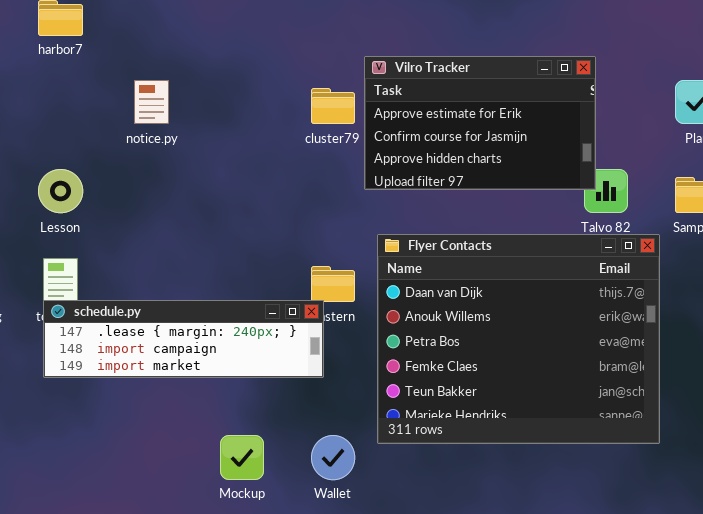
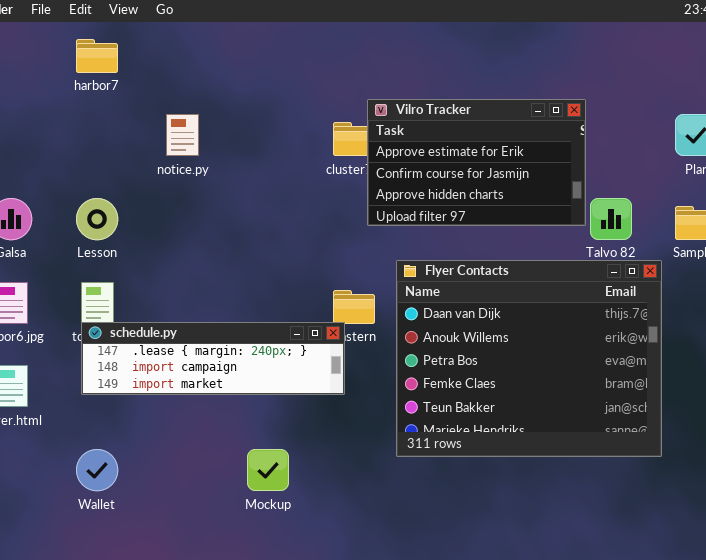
Vilro Tracker: [364,56,596,190] -> [367,99,586,226], moved
Wallet: [311,435,355,480] -> [76,449,118,491], moved

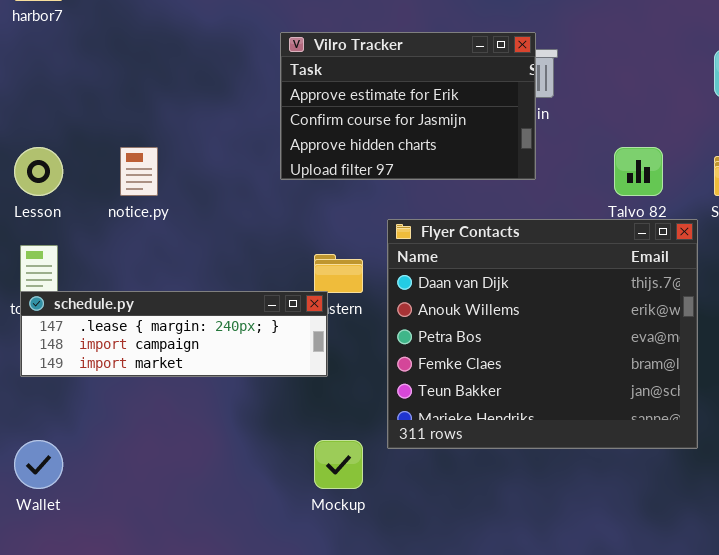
Vilro Tracker: [367,99,586,226] -> [280,32,536,180], moved
notice.py: [166,114,199,156] -> [120,147,158,196], moved
Mockup: [247,449,289,491] -> [314,440,363,489], moved

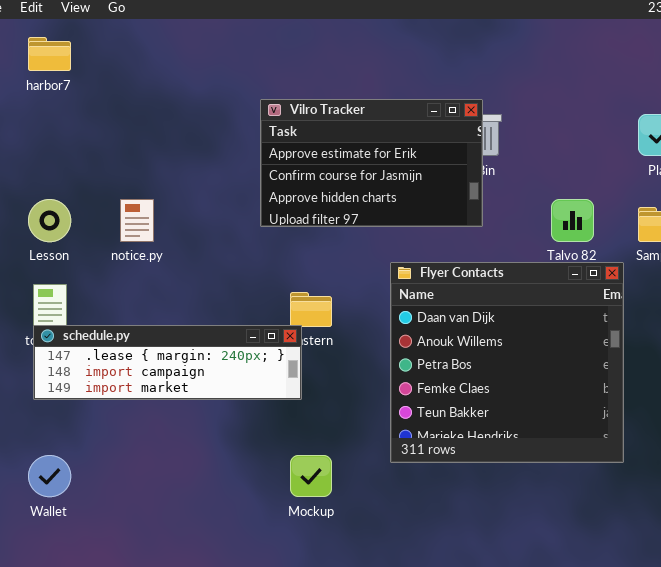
Flyer Contacts: [387,219,698,449] -> [390,262,624,463], resized

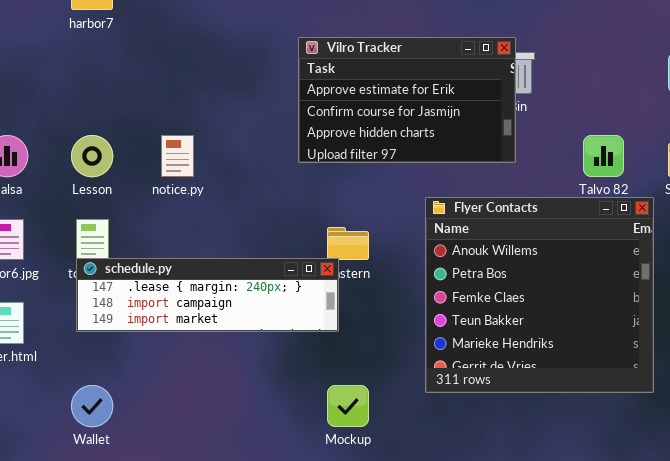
Flyer Contacts: [390,262,624,463] -> [425,197,654,393], scrolled down 1 row

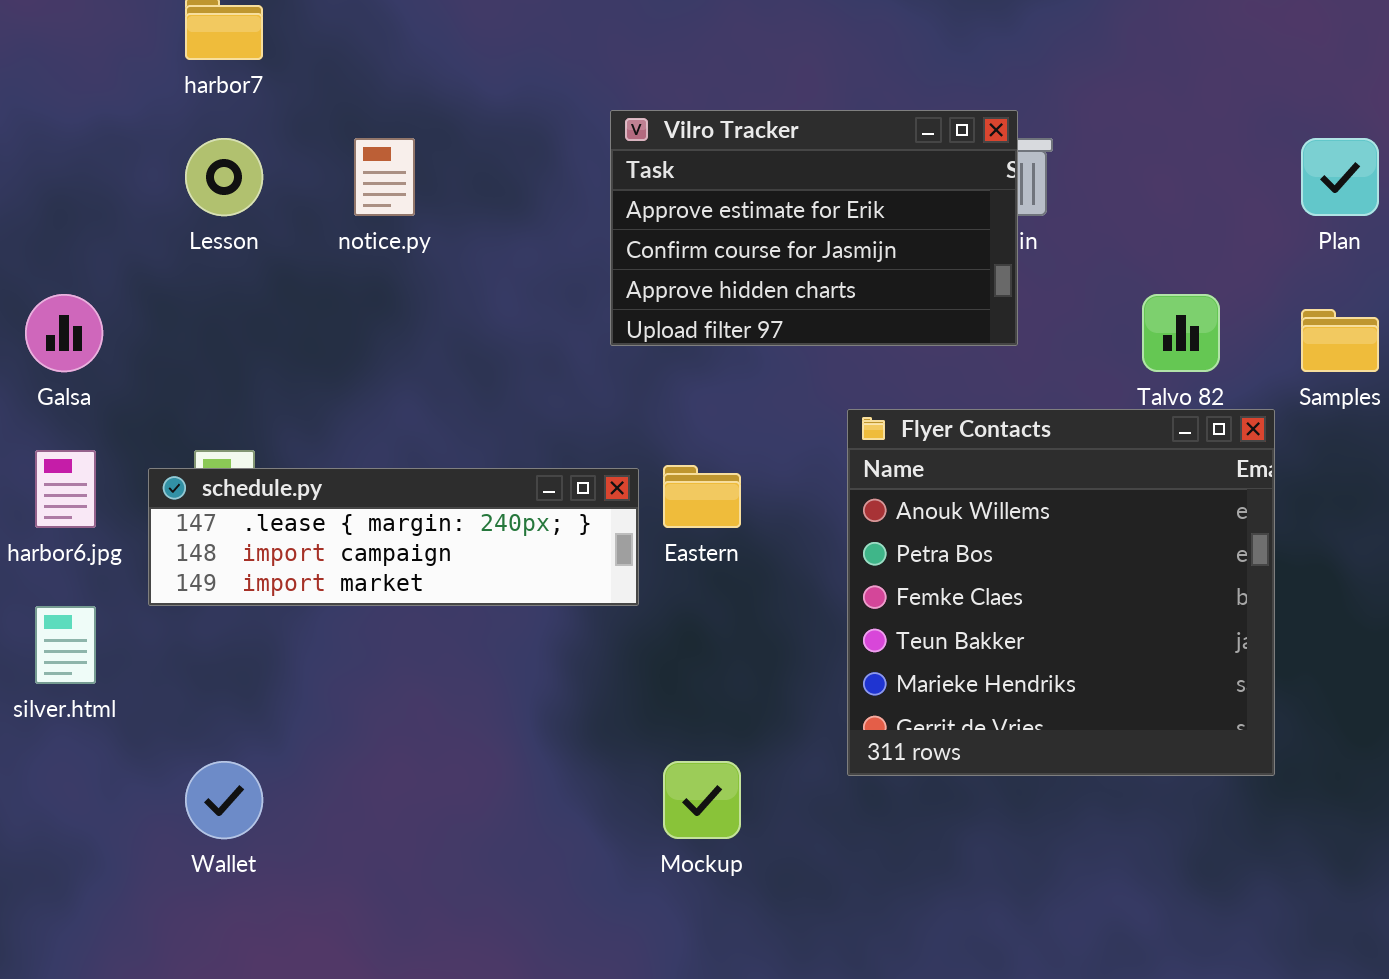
Lesson: [71,135,113,177] -> [185,138,263,216], moved
notice.py: [161,135,194,177] -> [354,138,415,216], moved
schedule.py: [76,258,339,332] -> [148,468,639,606], moved

